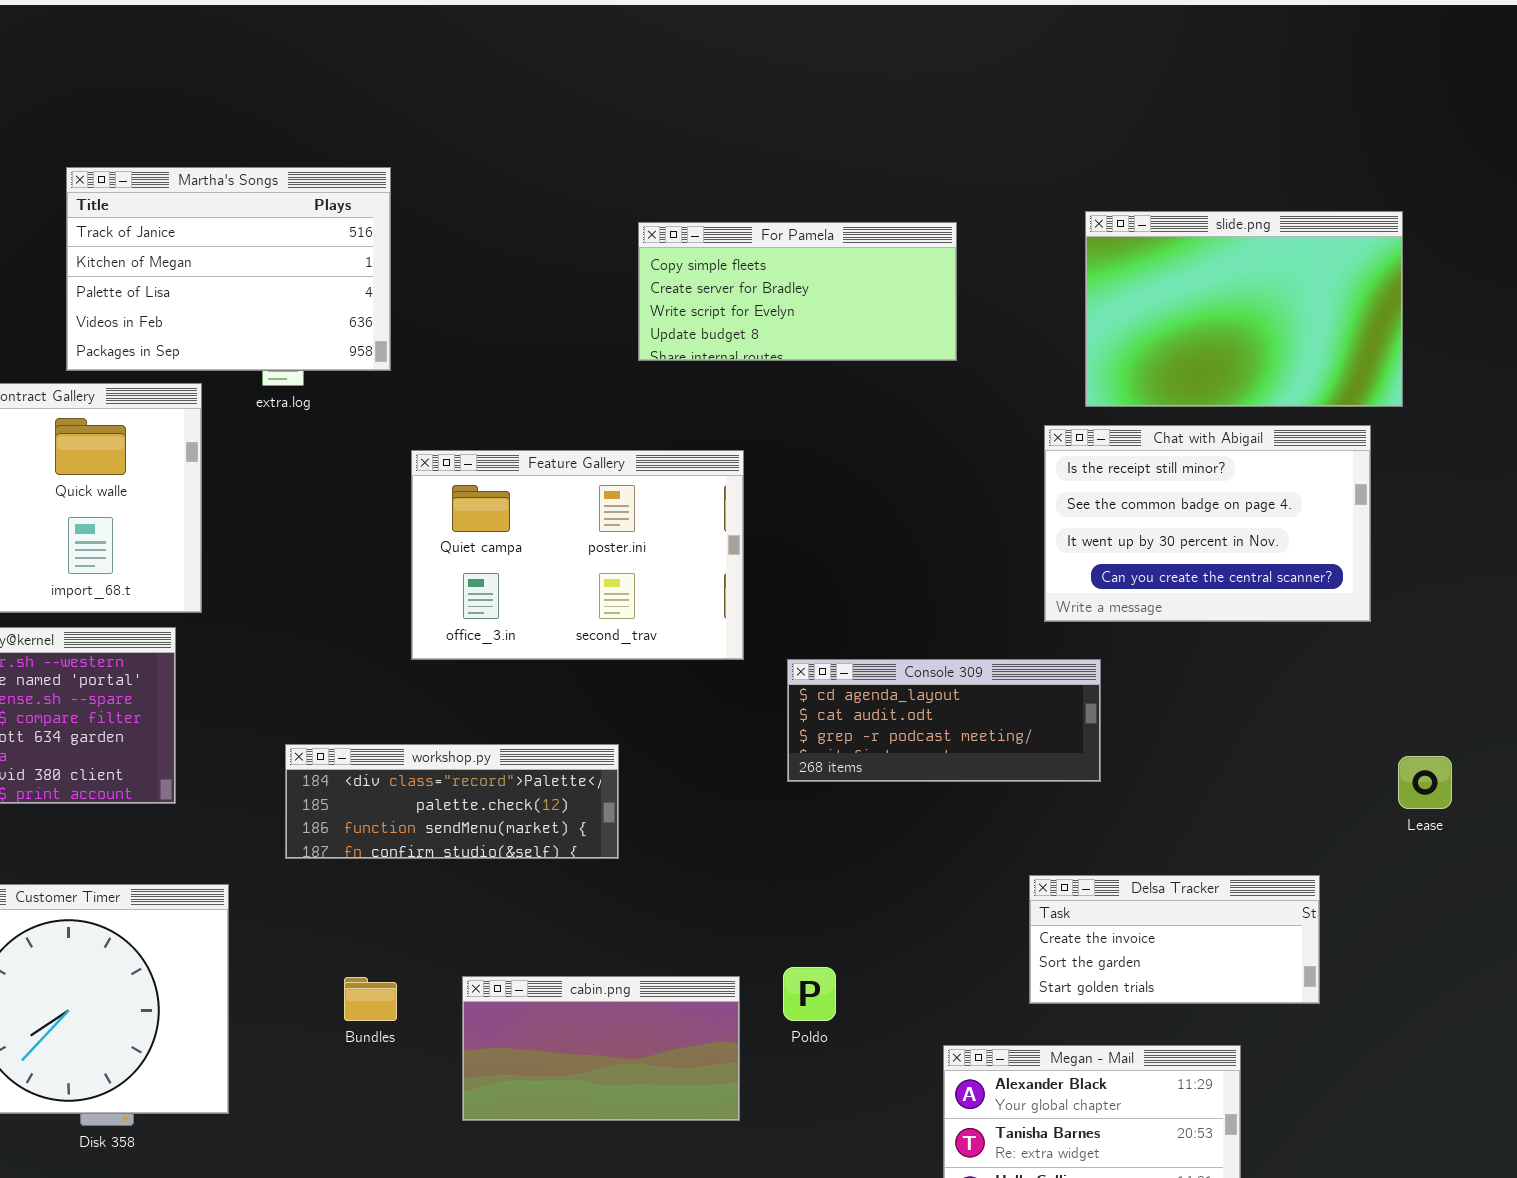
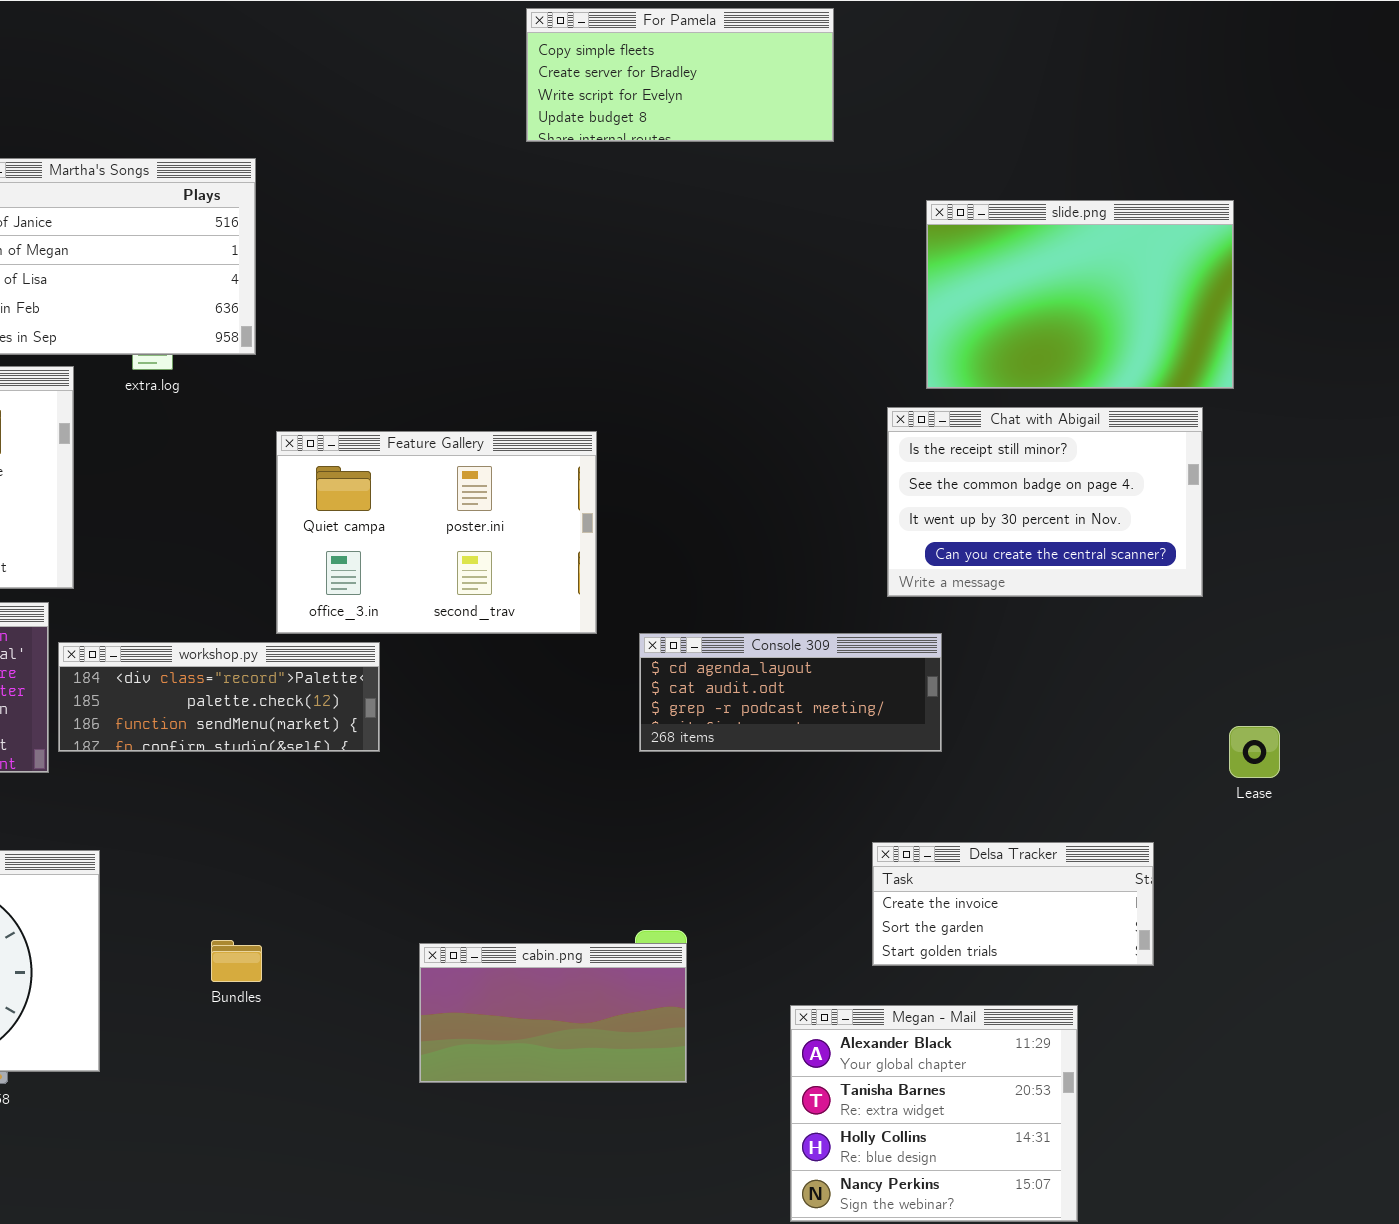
For Pamela: [638,222,957,361] -> [526,8,834,142], moved
workshop.py: [285,744,619,859] -> [58,642,380,752], moved
cabin.png: [462,976,740,1121] -> [419,943,687,1083], moved

